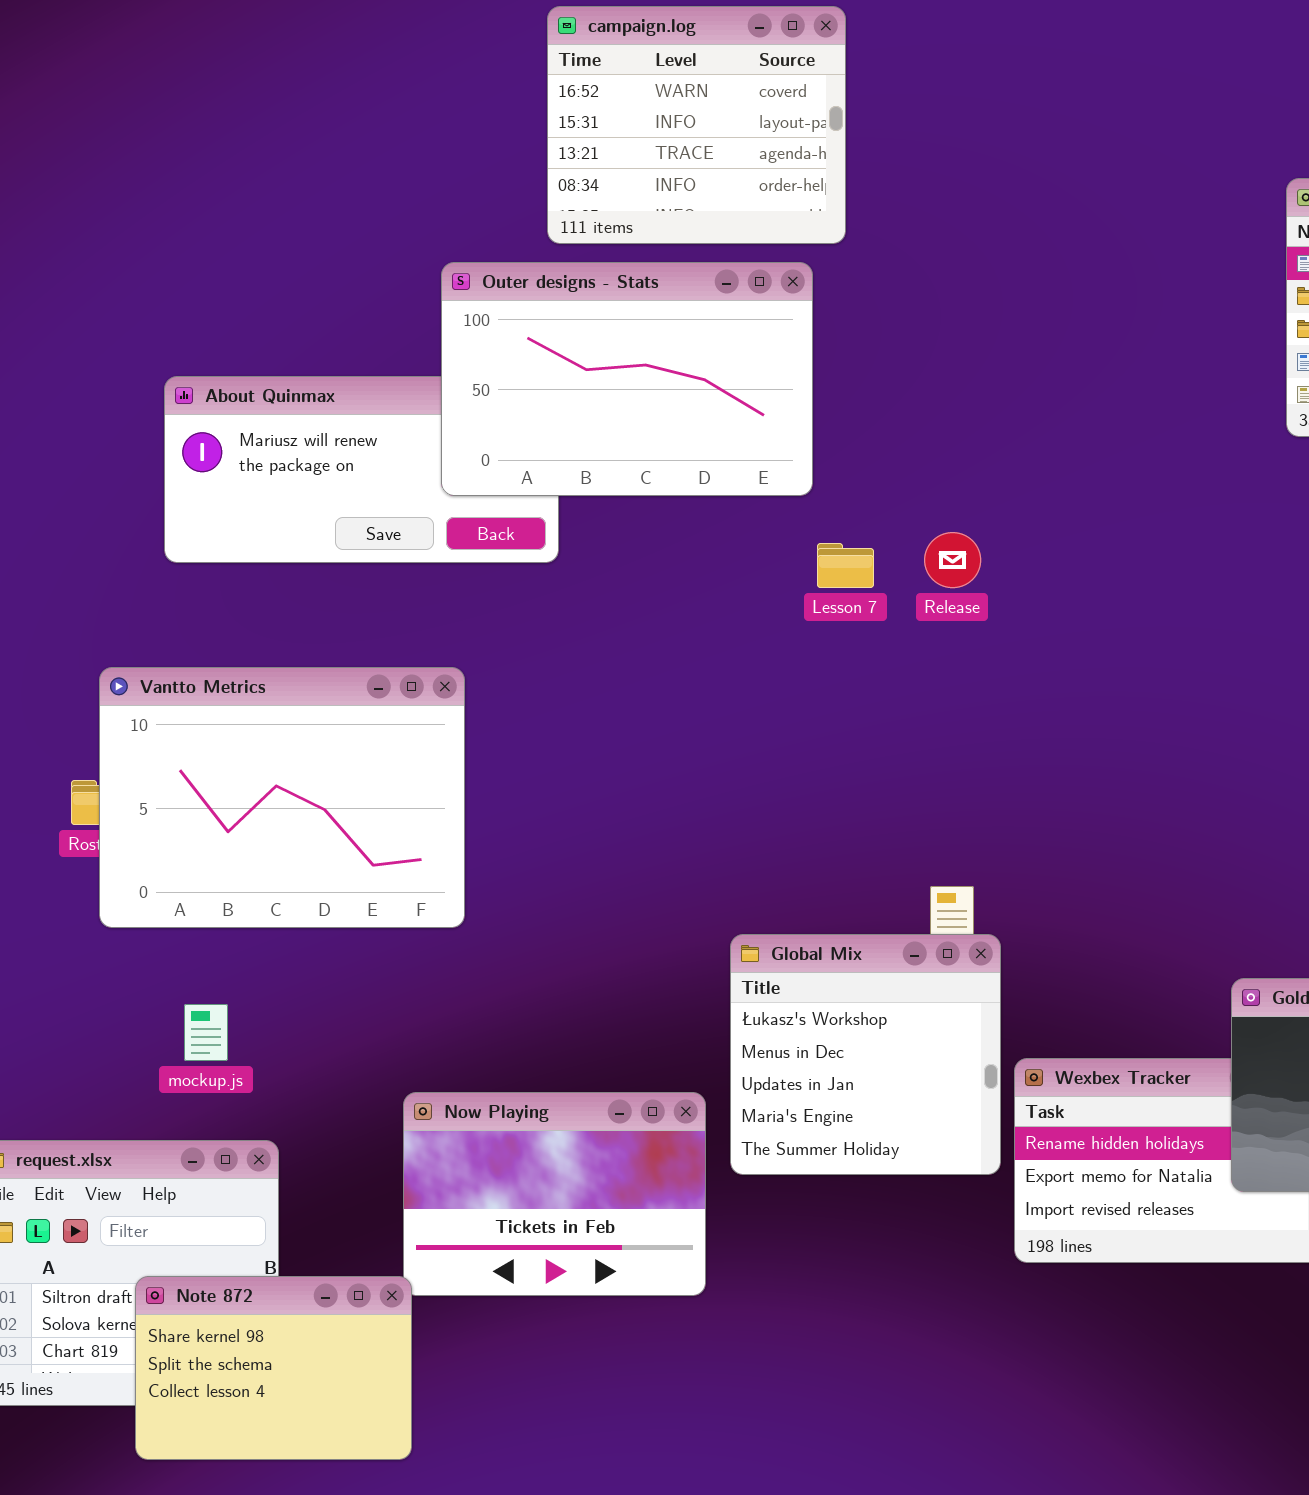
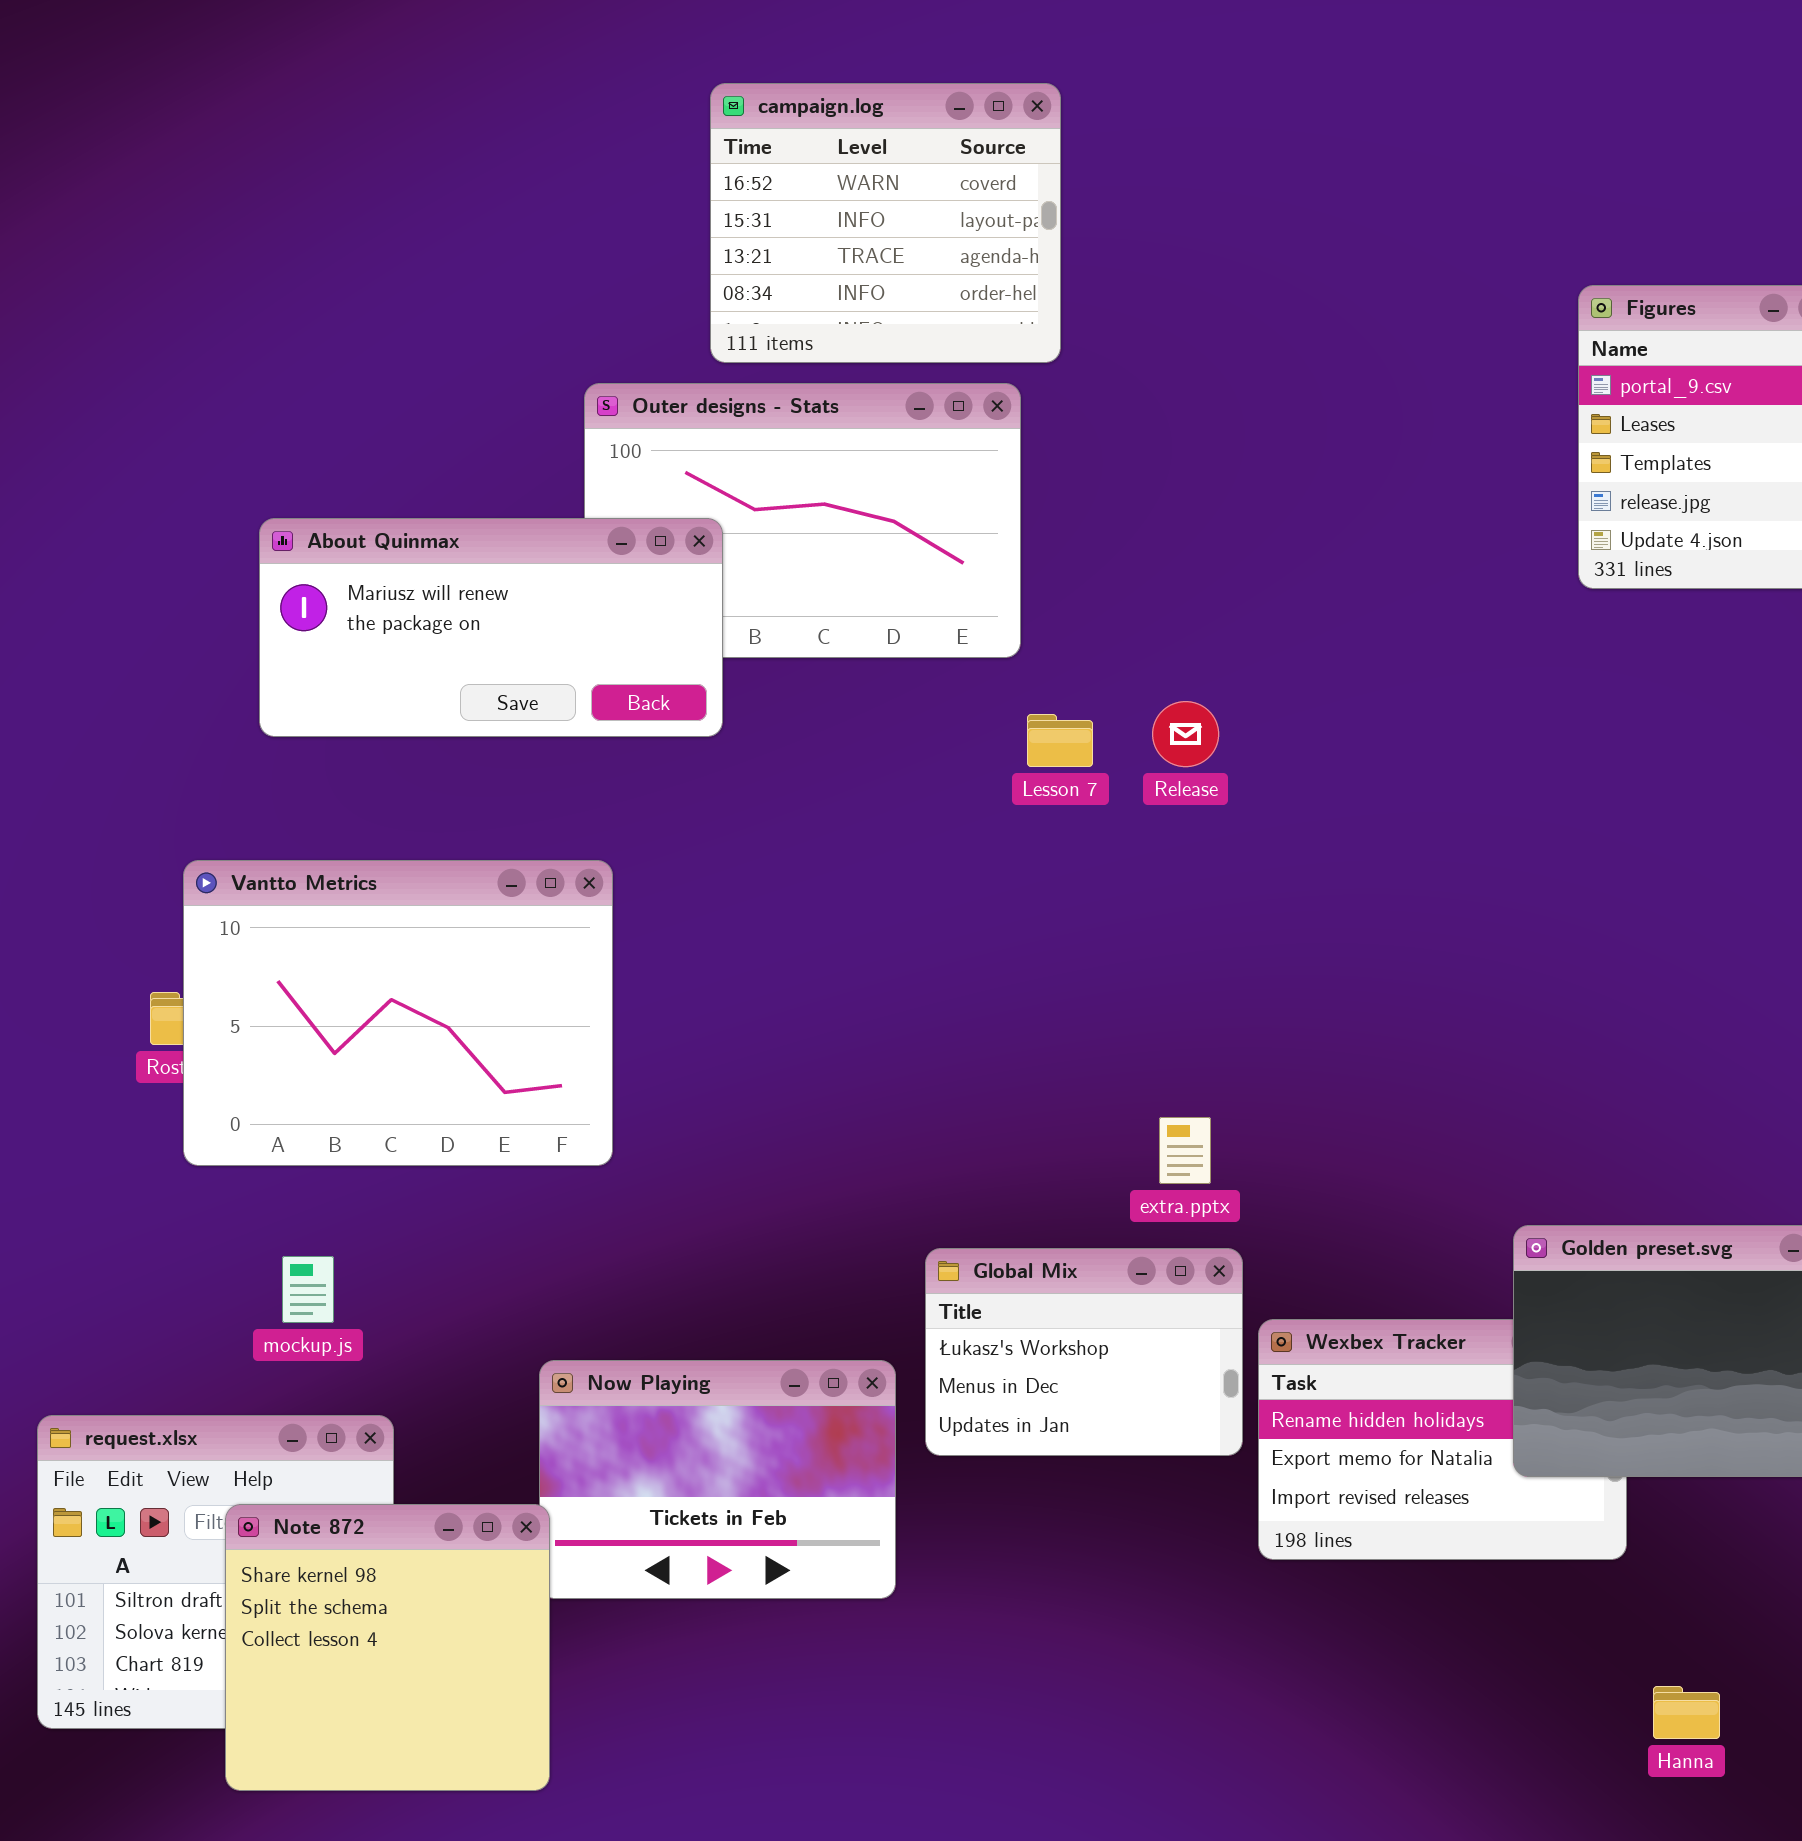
About Quinmax: [164,376,559,563] -> [259,518,723,737], raised
Global Mix: [730,934,1001,1175] -> [925,1248,1243,1456], resized
Note 872: [135,1276,412,1460] -> [225,1504,550,1791], resized

